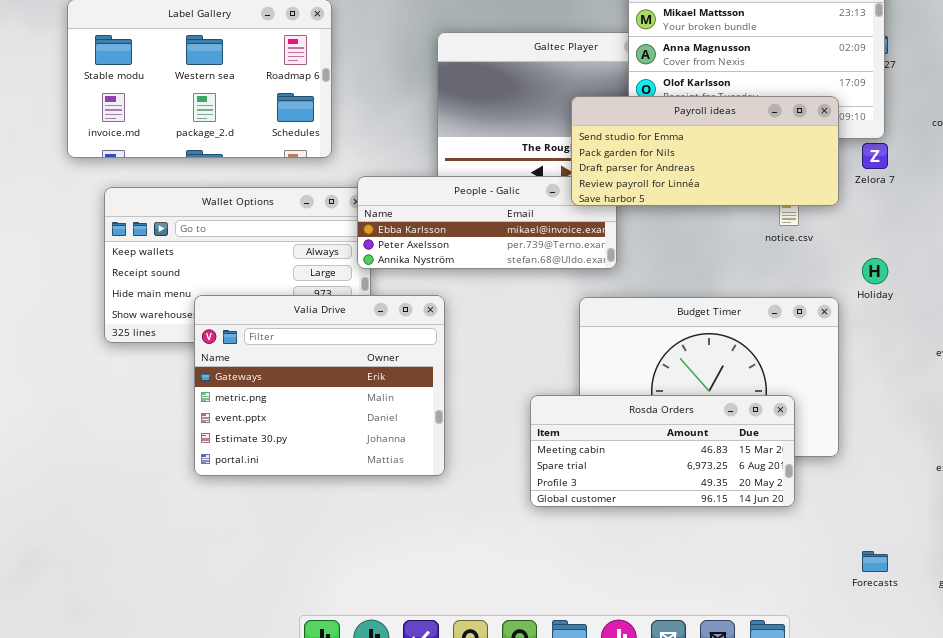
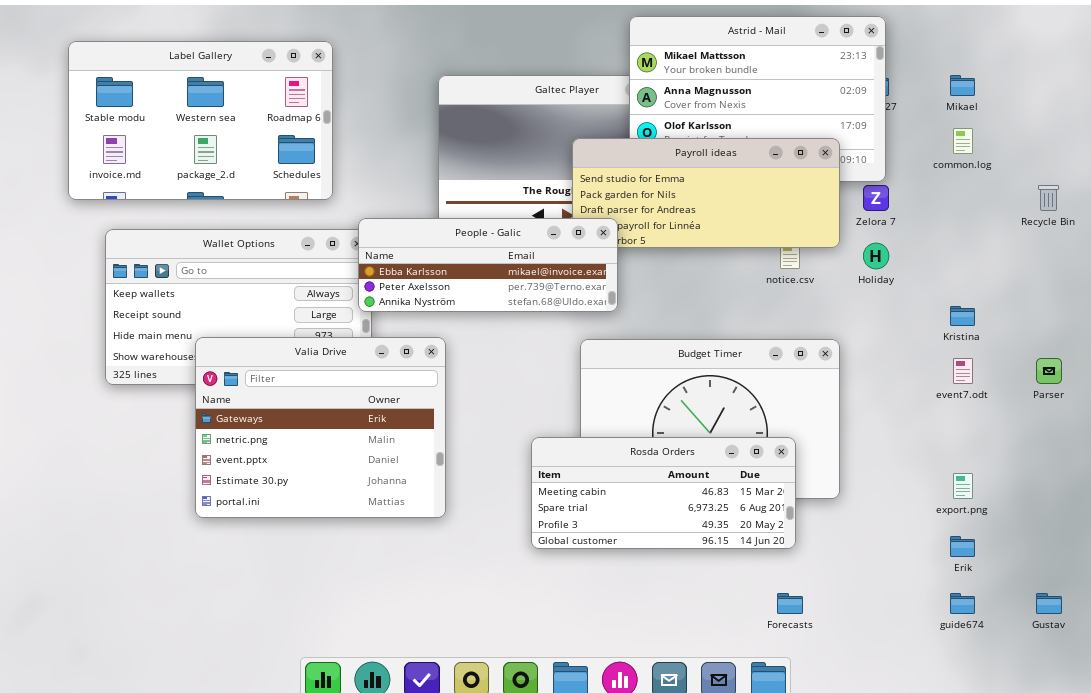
People - Galic: [357,176,617,269] -> [358,218,618,312], raised
Holiday: [862,258,888,284] -> [863,243,889,269], moved
Forecasts: [862,551,888,572] -> [777,593,803,614], moved

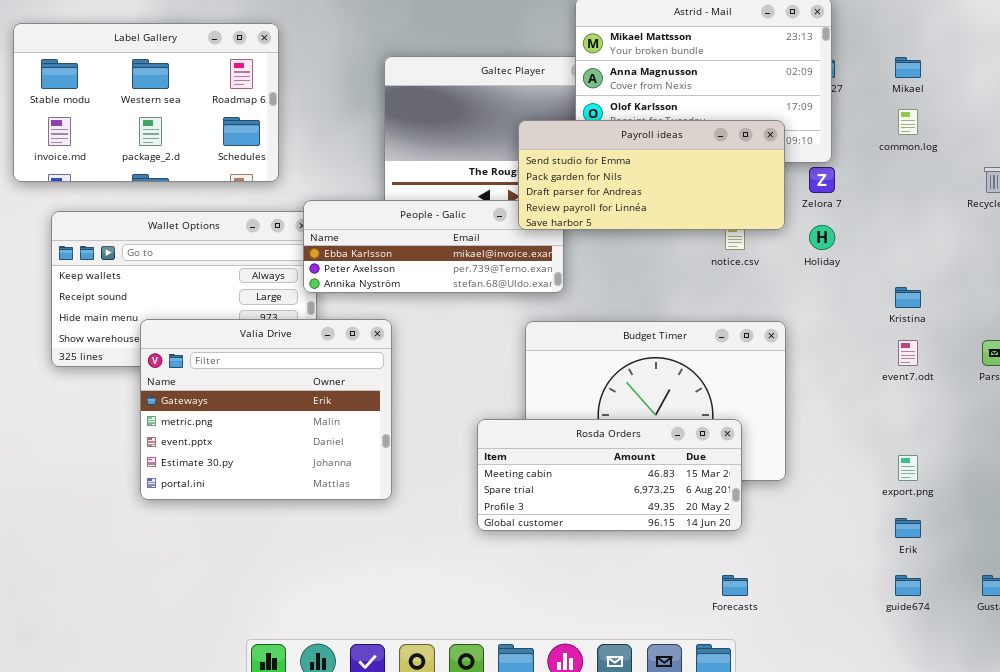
Payroll ideas: [572,138,840,248] -> [518,120,785,230], raised

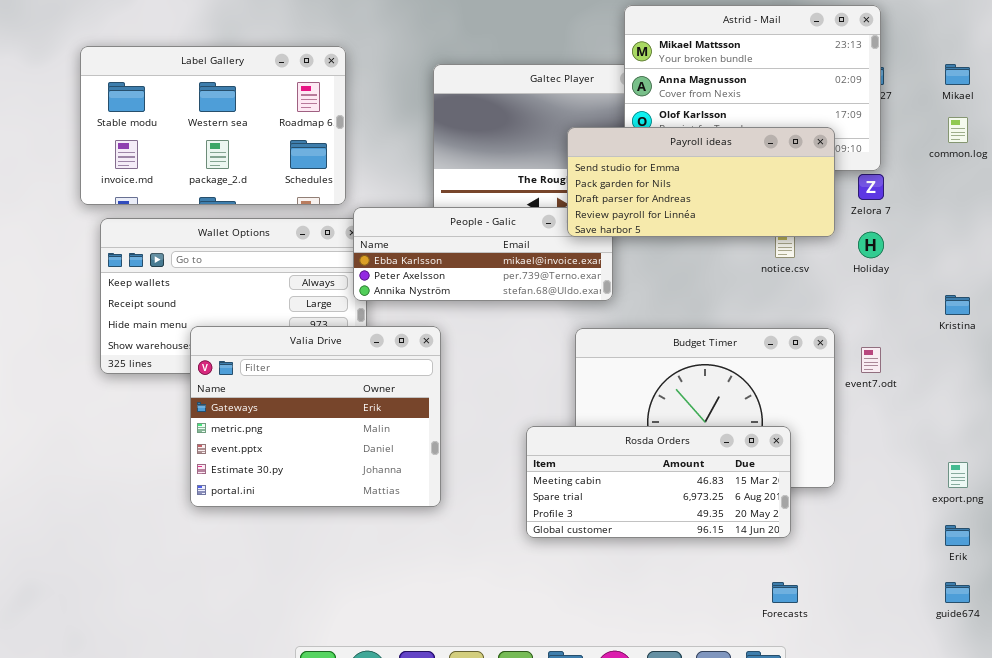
Label Gallery: [13,23,279,182] -> [80,46,346,205], moved
event7.odt: [898,340,918,366] -> [861,347,881,373], moved

